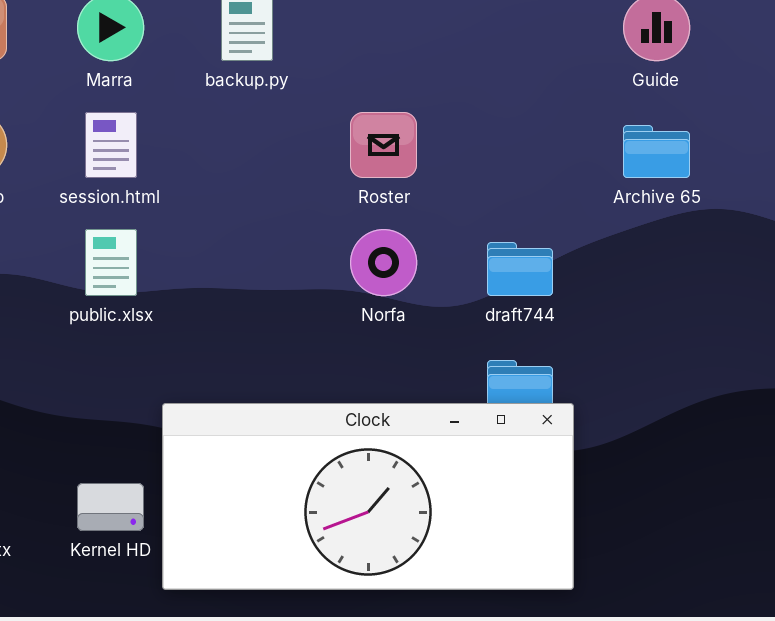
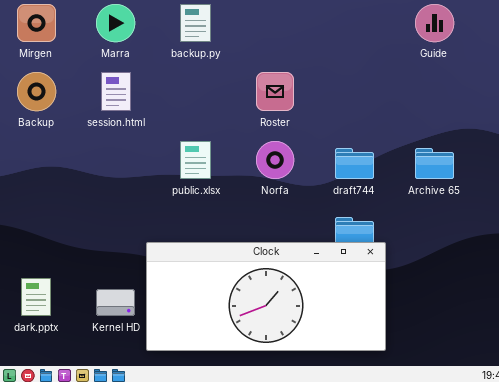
Archive 65: [623,125,690,178] -> [415,148,454,179], moved
public.xlsx: [85,229,137,296] -> [180,141,211,179], moved

